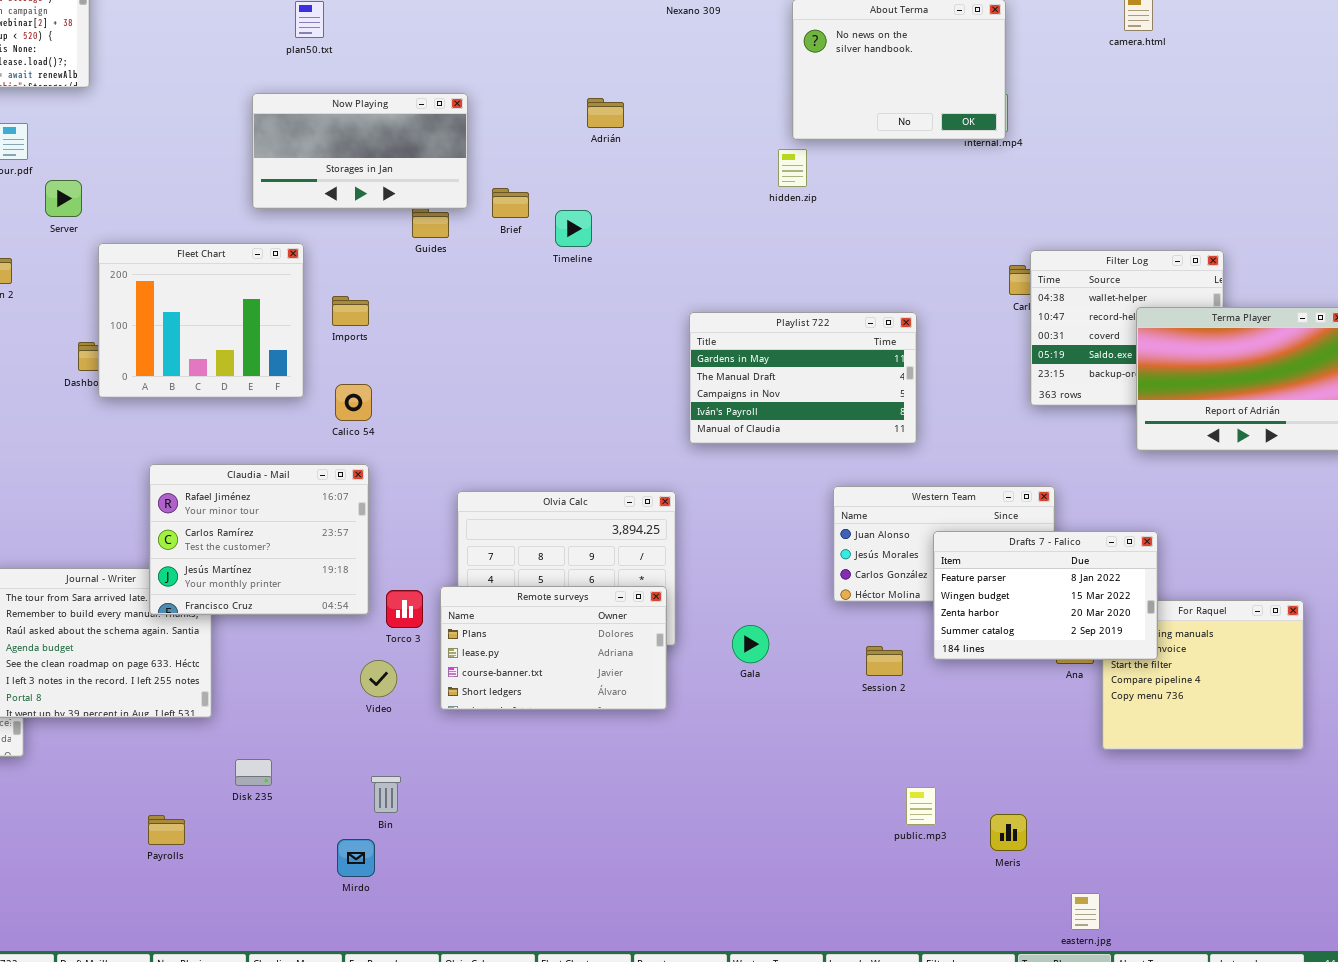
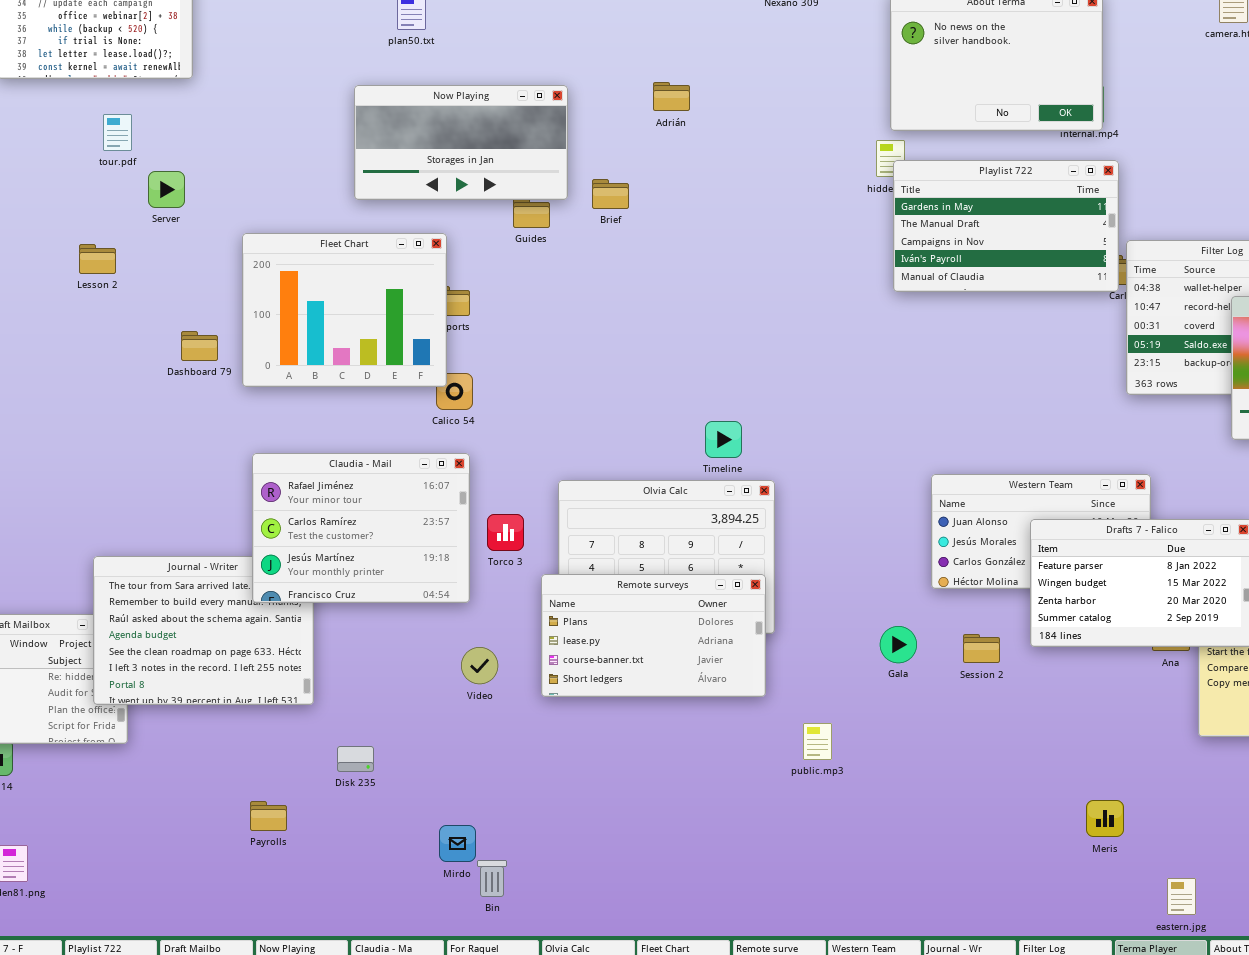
Adrián: [587,98,624,128] -> [653,82,690,111], moved
Timeline: [555,210,592,247] -> [705,421,742,458], moved
Fleet Chart: [98,243,304,398] -> [242,233,447,387], moved
Playlist 722: [689,312,917,444] -> [893,160,1119,292], moved
Torco 3: [386,590,423,628] -> [487,514,524,551], moved
Gala: [732,625,769,663] -> [880,626,917,663], moved
Bin: [371,776,401,813] -> [477,860,507,897], moved
public.mp3: [906,787,936,825] -> [803,723,832,760], moved

